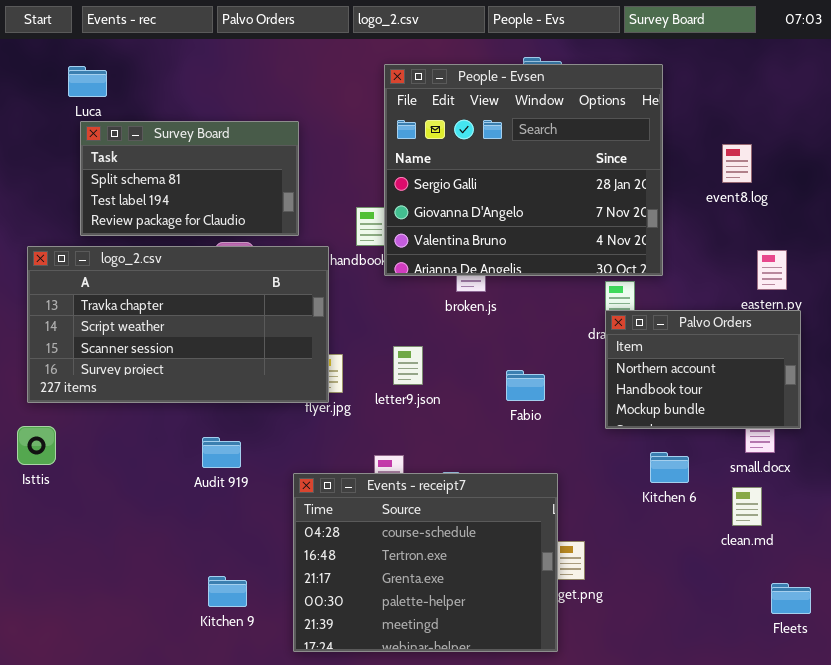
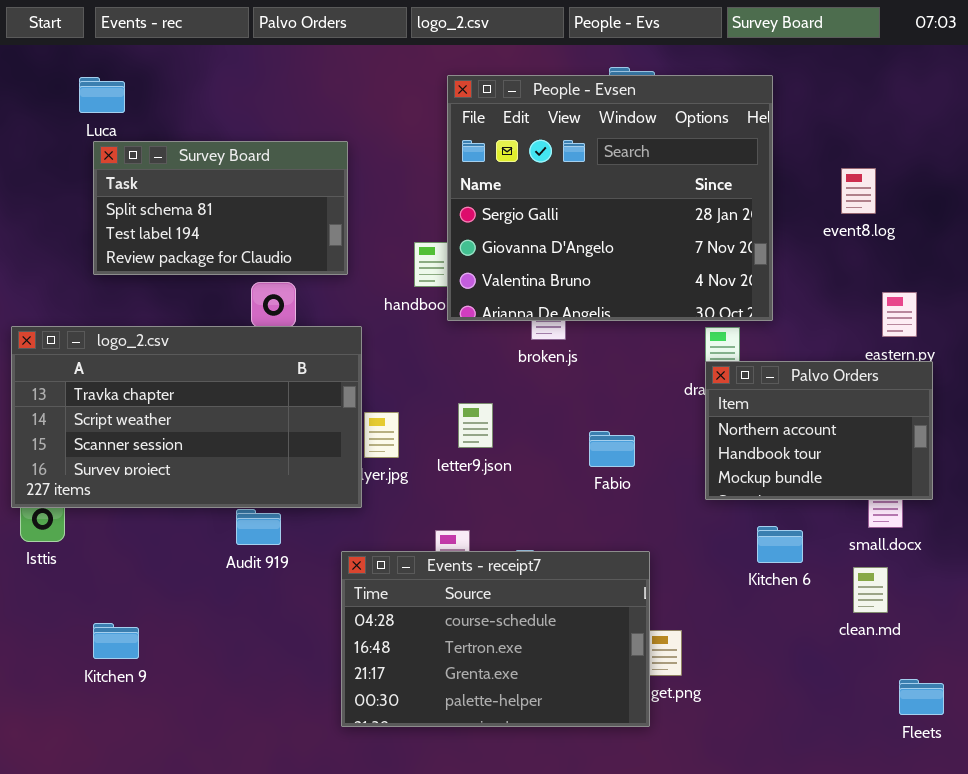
logo_2.csv: [27,246,329,403] -> [11,326,362,508], moved
Events - receipt7: [293,473,558,652] -> [341,551,650,727], resized
Kitchen 9: [208,576,247,607] -> [93,623,139,659], moved

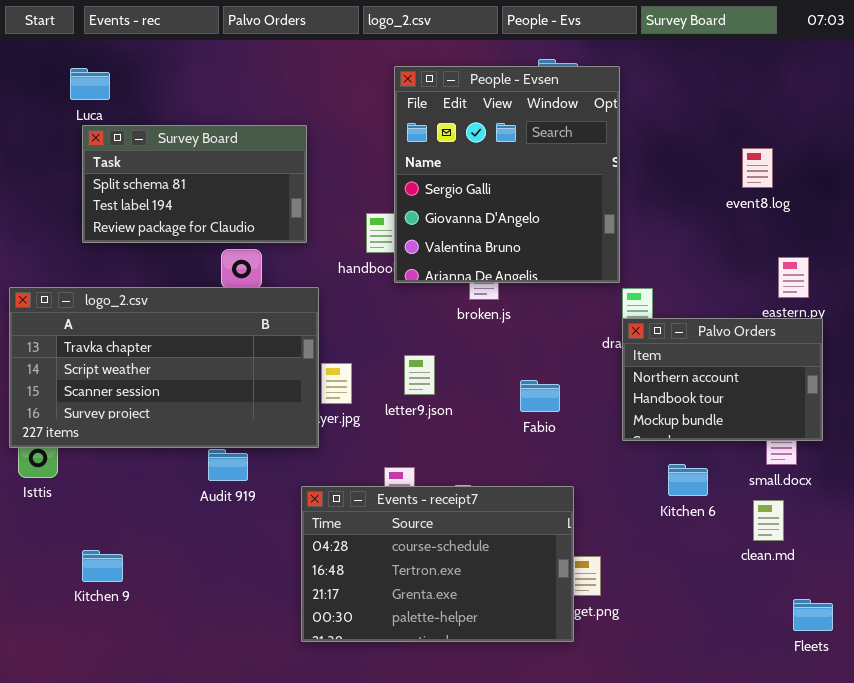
People - Evsen: [447,75,773,321] -> [394,66,620,283], resized

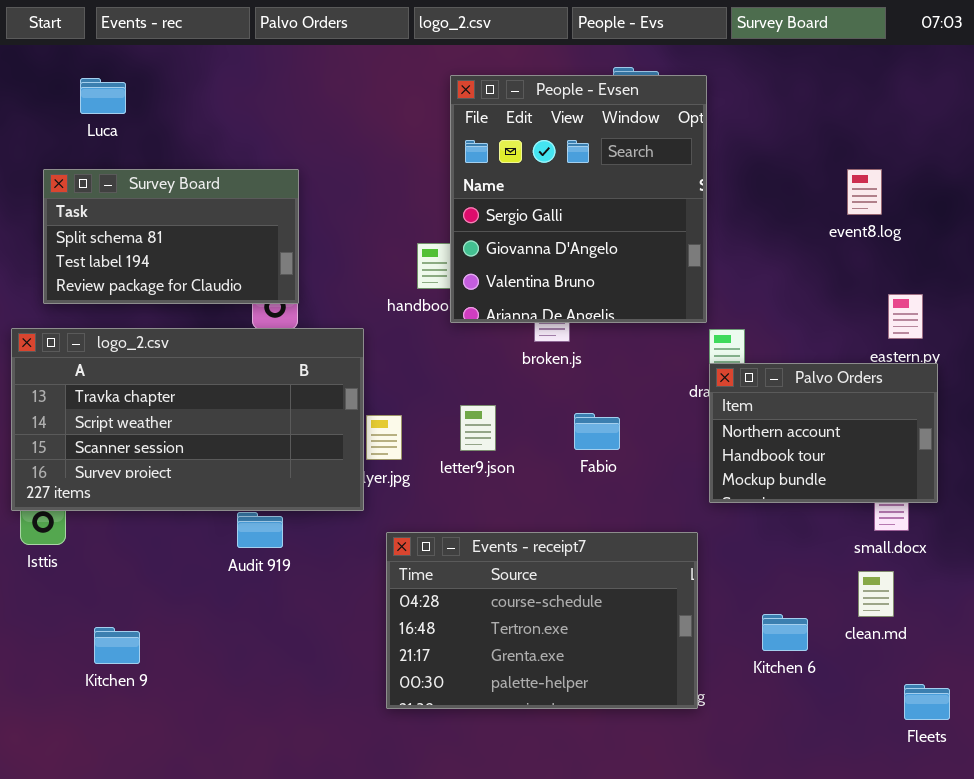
Survey Board: [82,125,307,243] -> [43,169,299,304], moved
Fabio: [520,380,560,412] -> [574,413,620,450], moved
Kitchen 6: [668,464,708,496] -> [762,614,808,651], moved
Events - receipt7: [301,486,574,642] -> [386,532,698,709], moved

